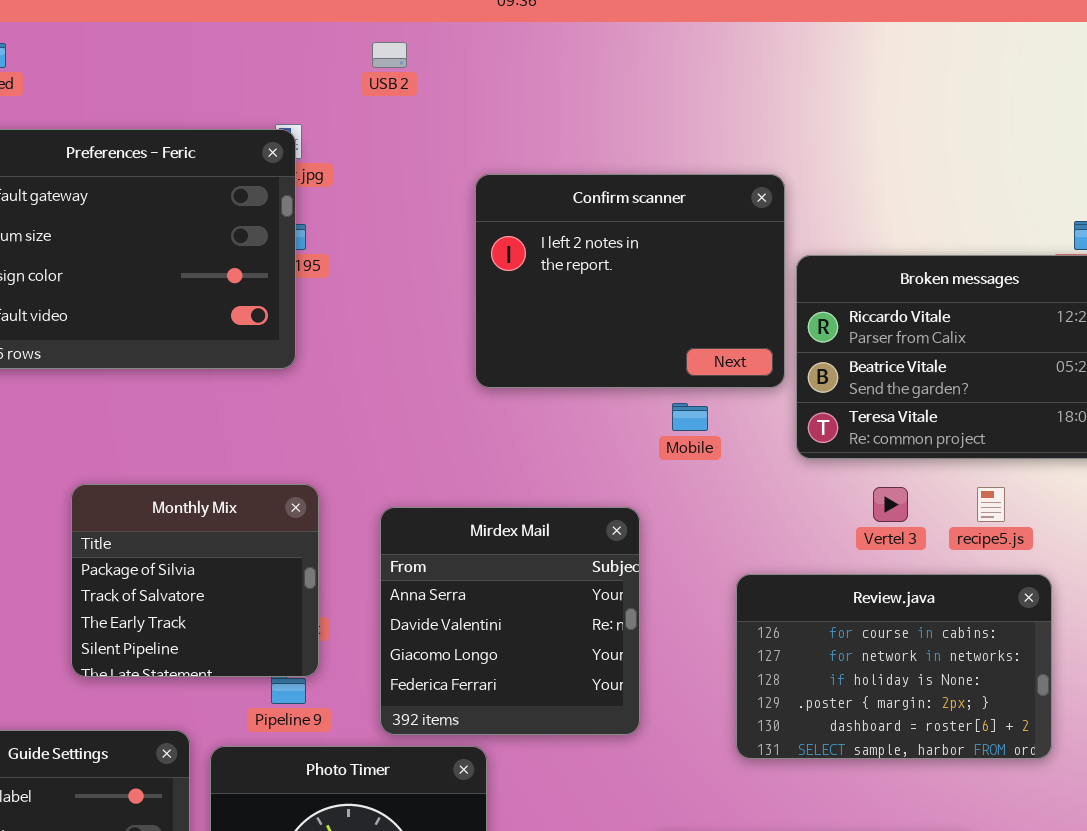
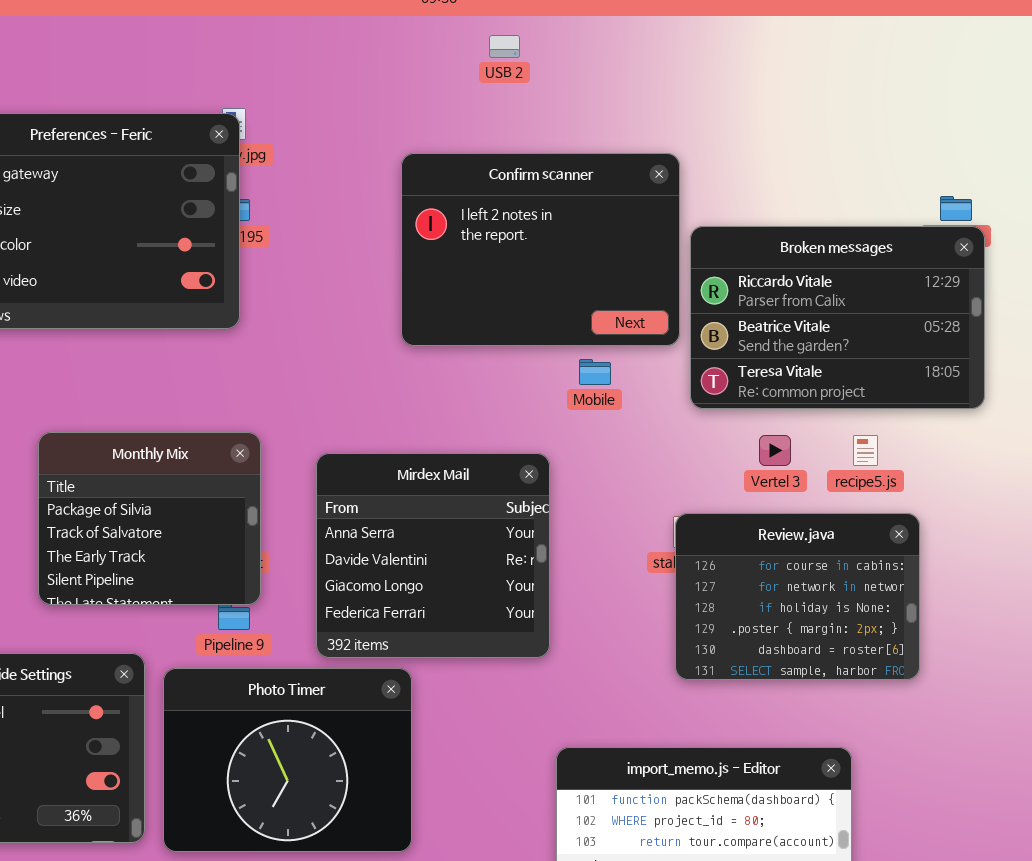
USB 2: [372,42,407,68] -> [489,35,520,58], moved
Review.java: [736,574,1052,759] -> [675,513,920,680], resized

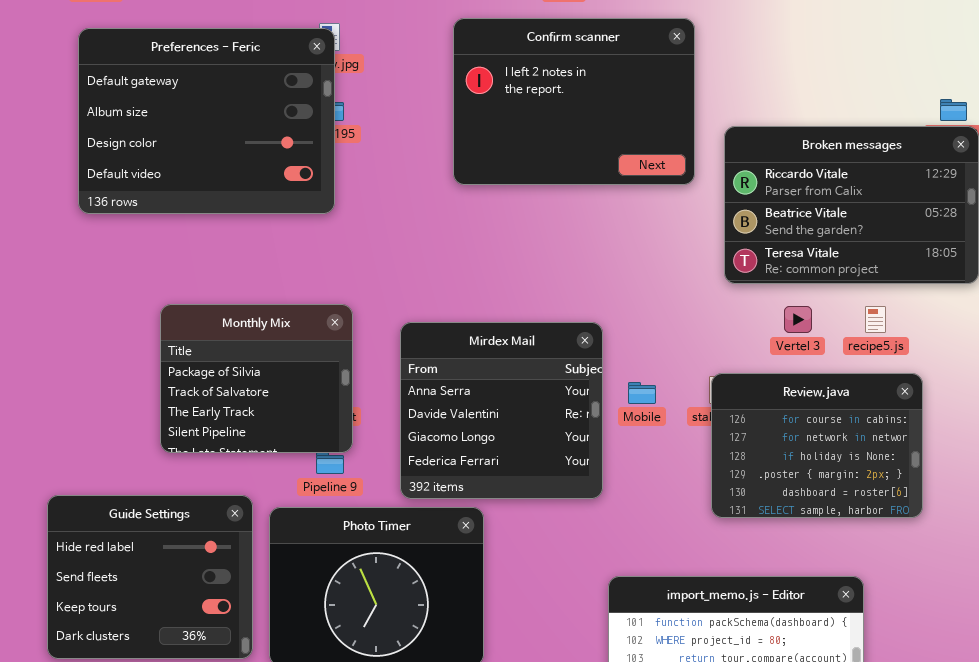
Confirm scanner: [401,153,680,346] -> [453,18,695,185], moved
Mobile: [579,359,611,385] -> [628,382,656,404], moved

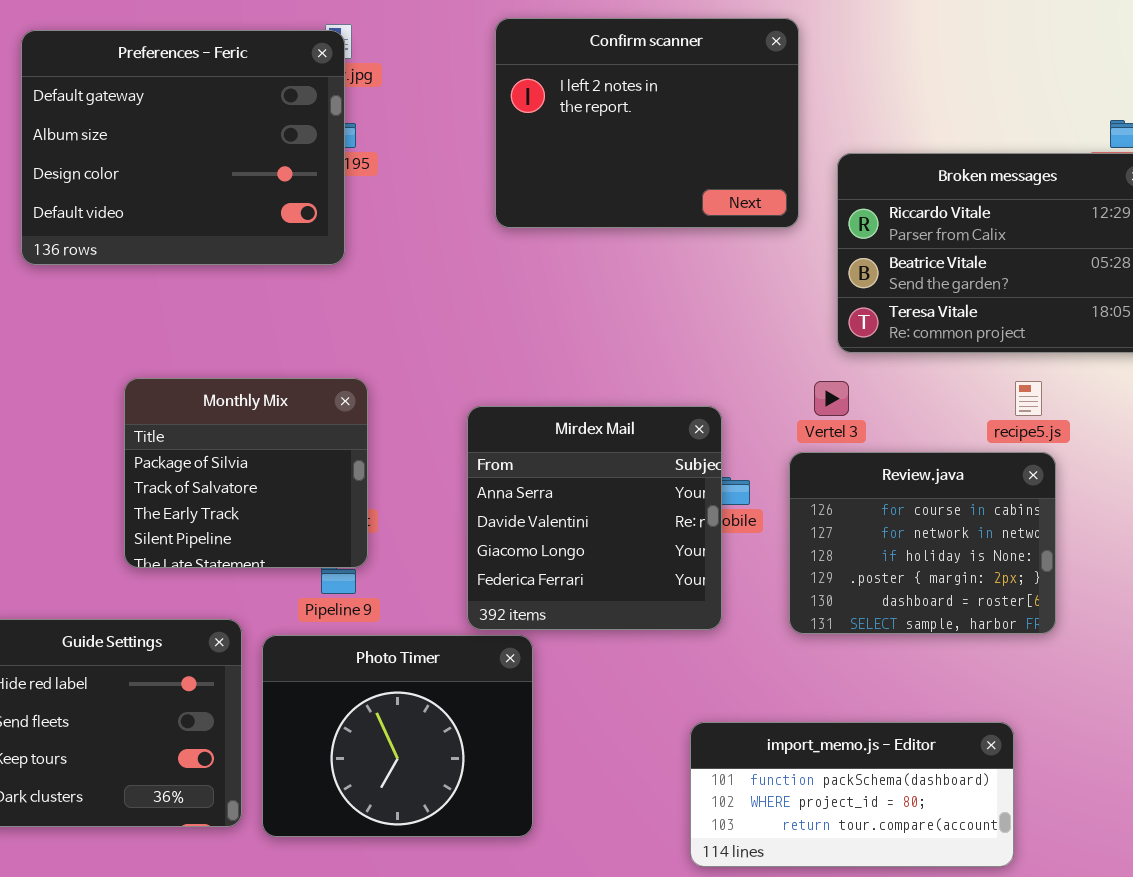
Vertel 3: [784,306,812,333] -> [814,381,849,416], moved
Mirdex Mail: [400,322,603,499] -> [467,406,722,630], moved
Review.java: [711,373,923,518] -> [789,452,1056,634], moved

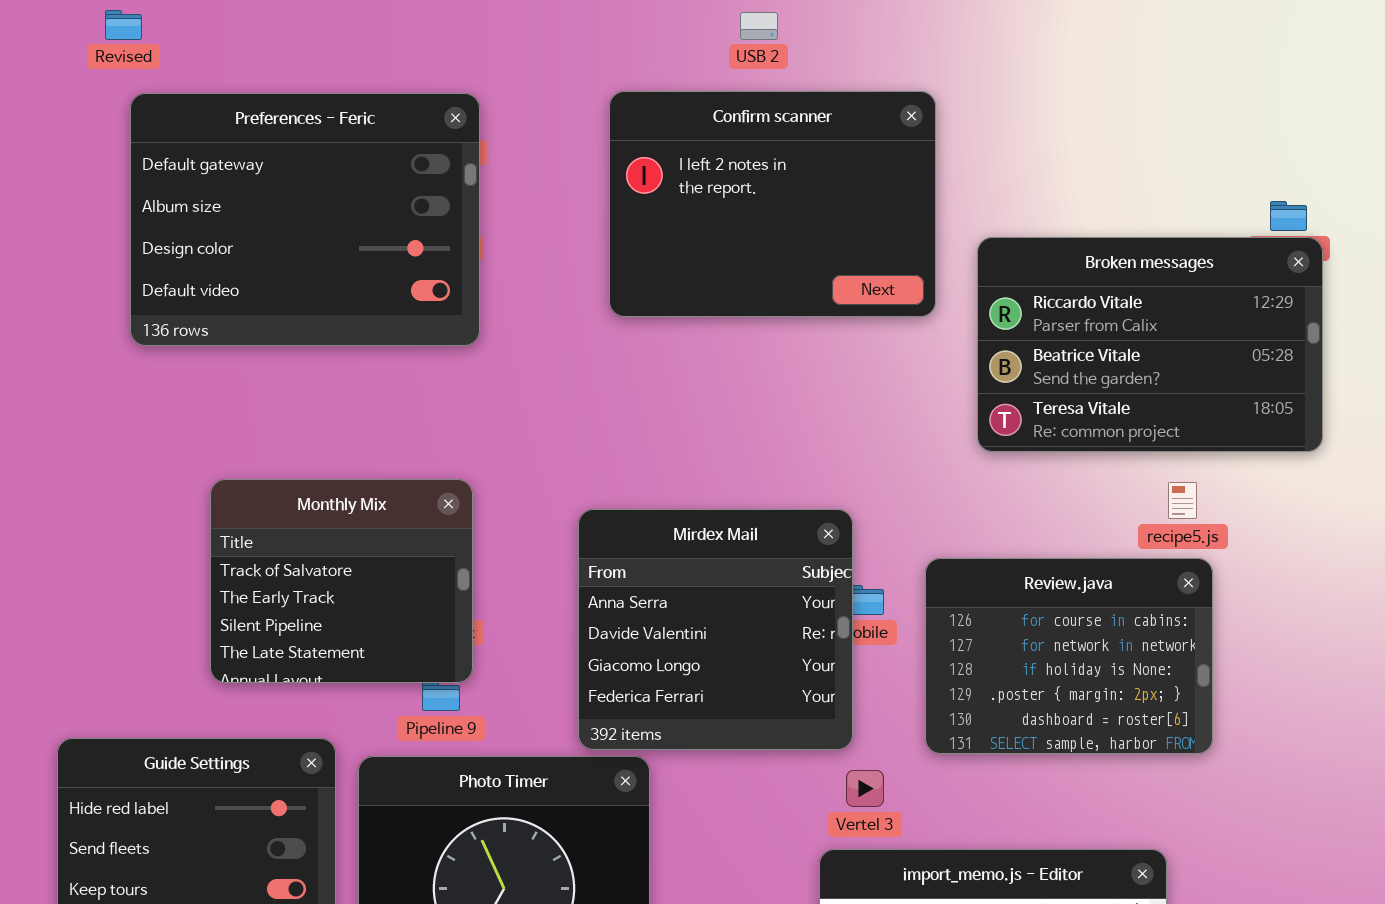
Preferences - Feric: [21,30,345,265] -> [130,93,480,346], moved
Monthly Mix: [124,378,368,568] -> [210,479,473,683], scrolled down 1 row
Vertel 3: [814,381,849,416] -> [846,770,884,807], moved

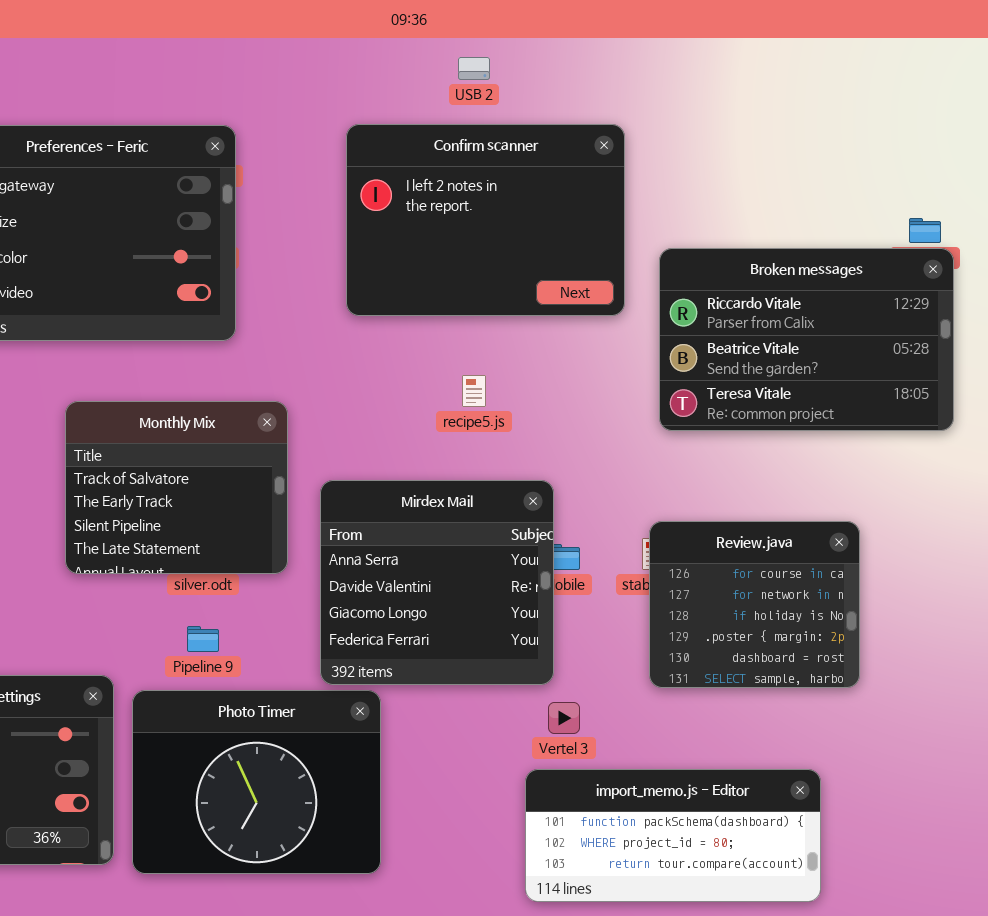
Monthly Mix: [210,479,473,683] -> [65,401,288,574], moved
recipe5.js: [1168,482,1197,519] -> [462,375,486,407], moved
Review.java: [925,558,1213,754] -> [649,521,860,688], resized

